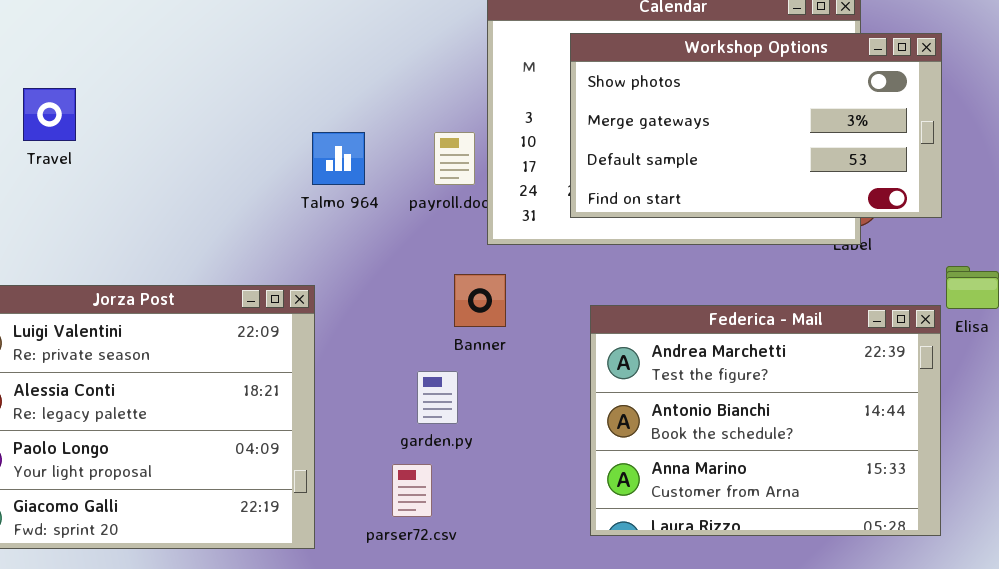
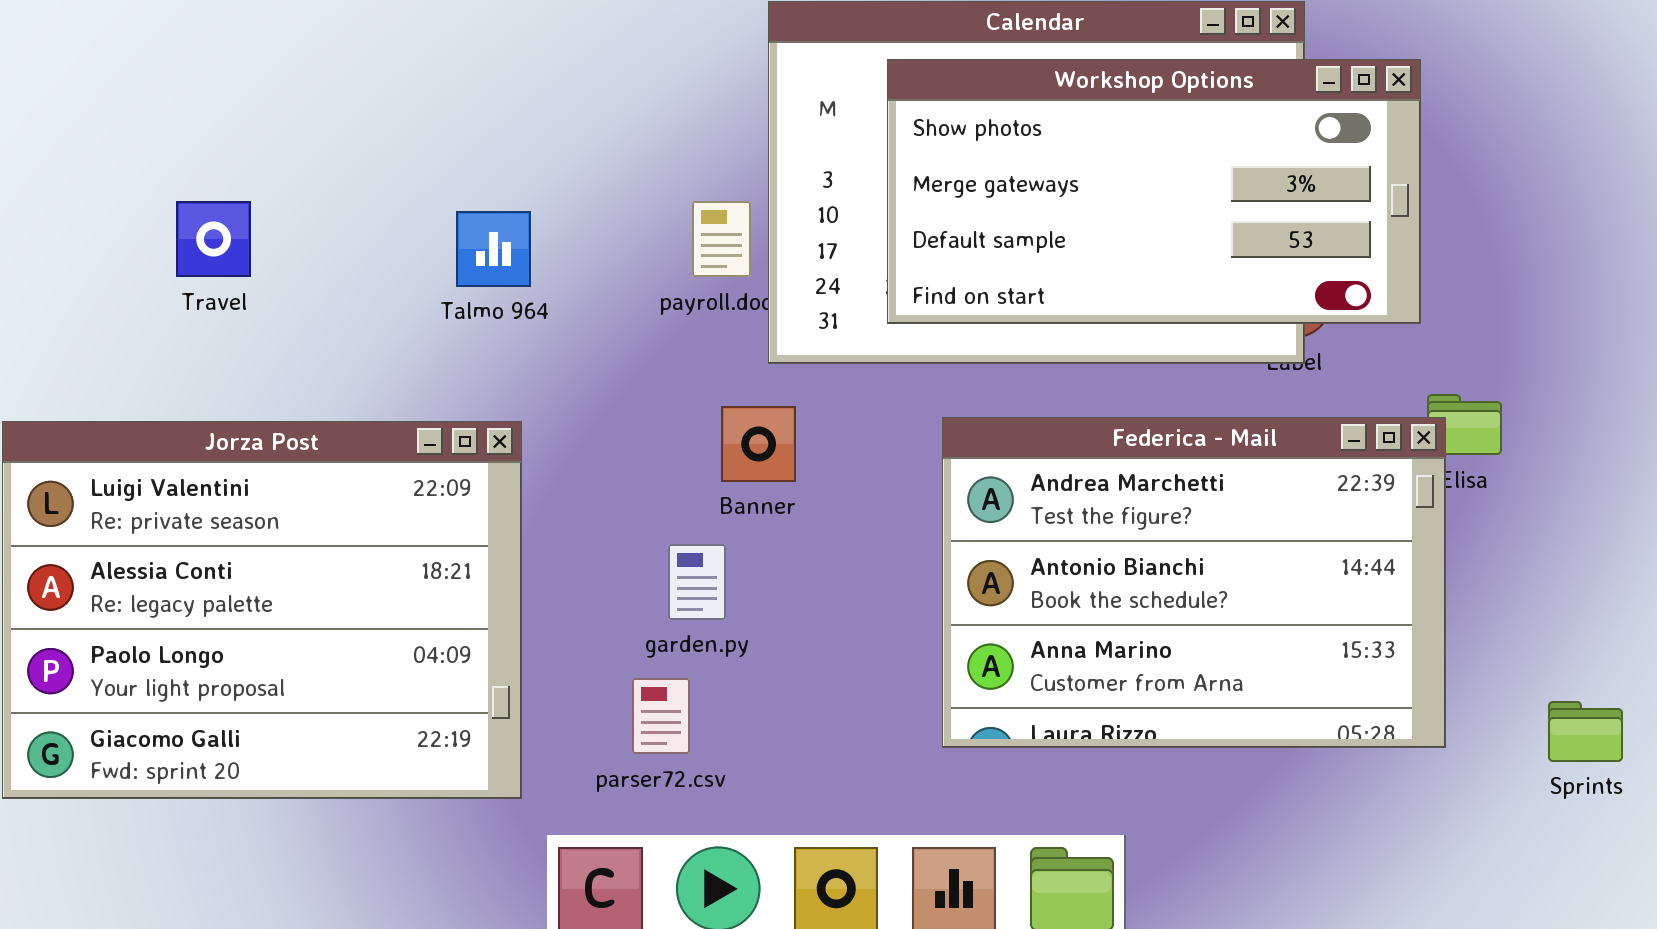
Travel: [23,88,76,141] -> [176,201,251,277], moved
Talmo 964: [312,132,365,185] -> [456,211,531,287], moved
Federica - Mail: [590,305,941,536] -> [942,417,1446,748], moved

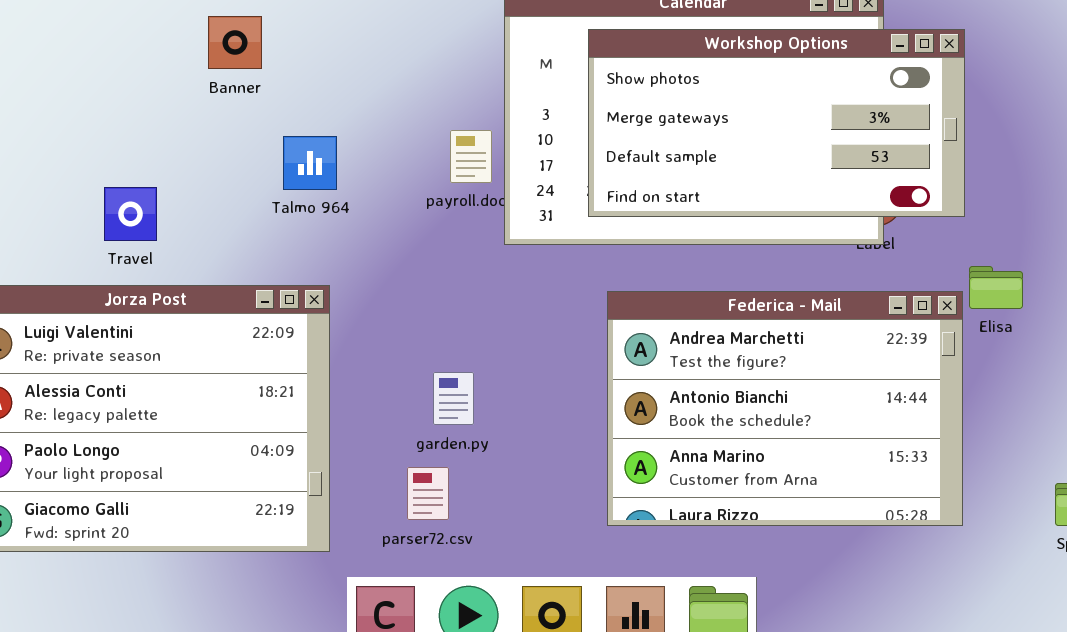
Travel: [176,201,251,277] -> [104,187,157,241], moved
Banner: [721,406,796,482] -> [208,16,262,69], moved
Federica - Mail: [942,417,1446,748] -> [607,291,963,526], moved

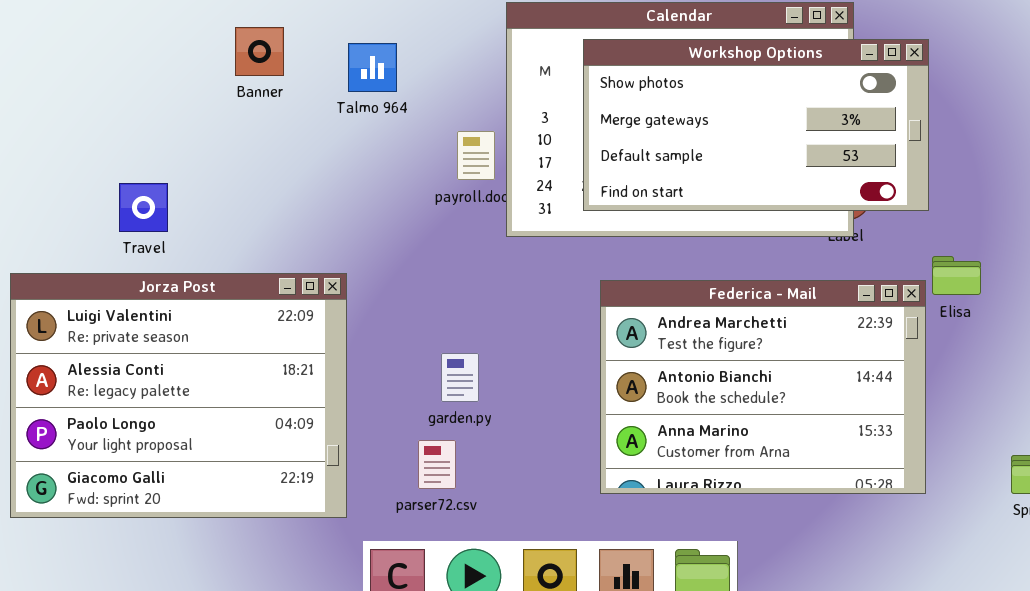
Talmo 964: [283,136,337,190] -> [348,43,397,92], moved
Travel: [104,187,157,241] -> [119,183,168,232], moved

